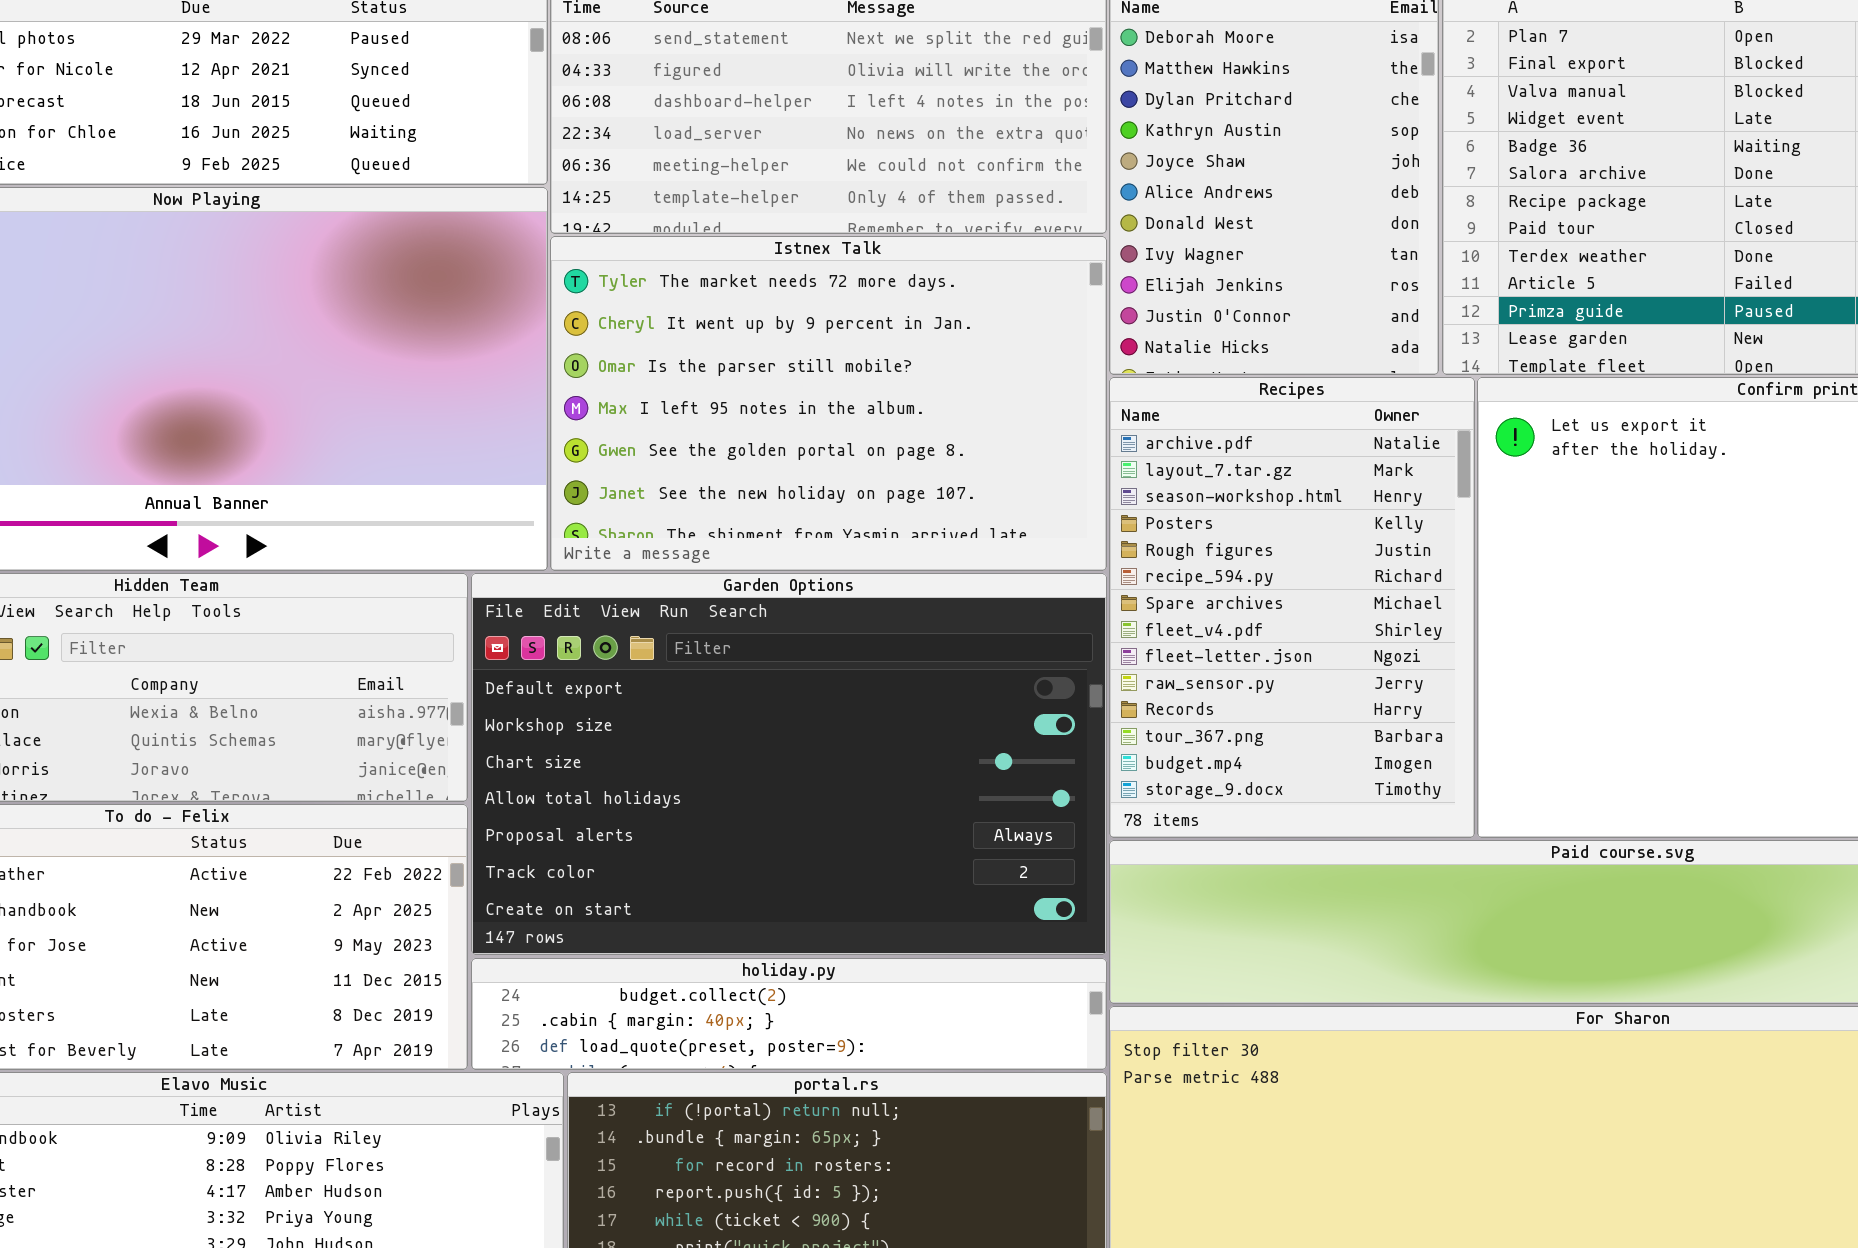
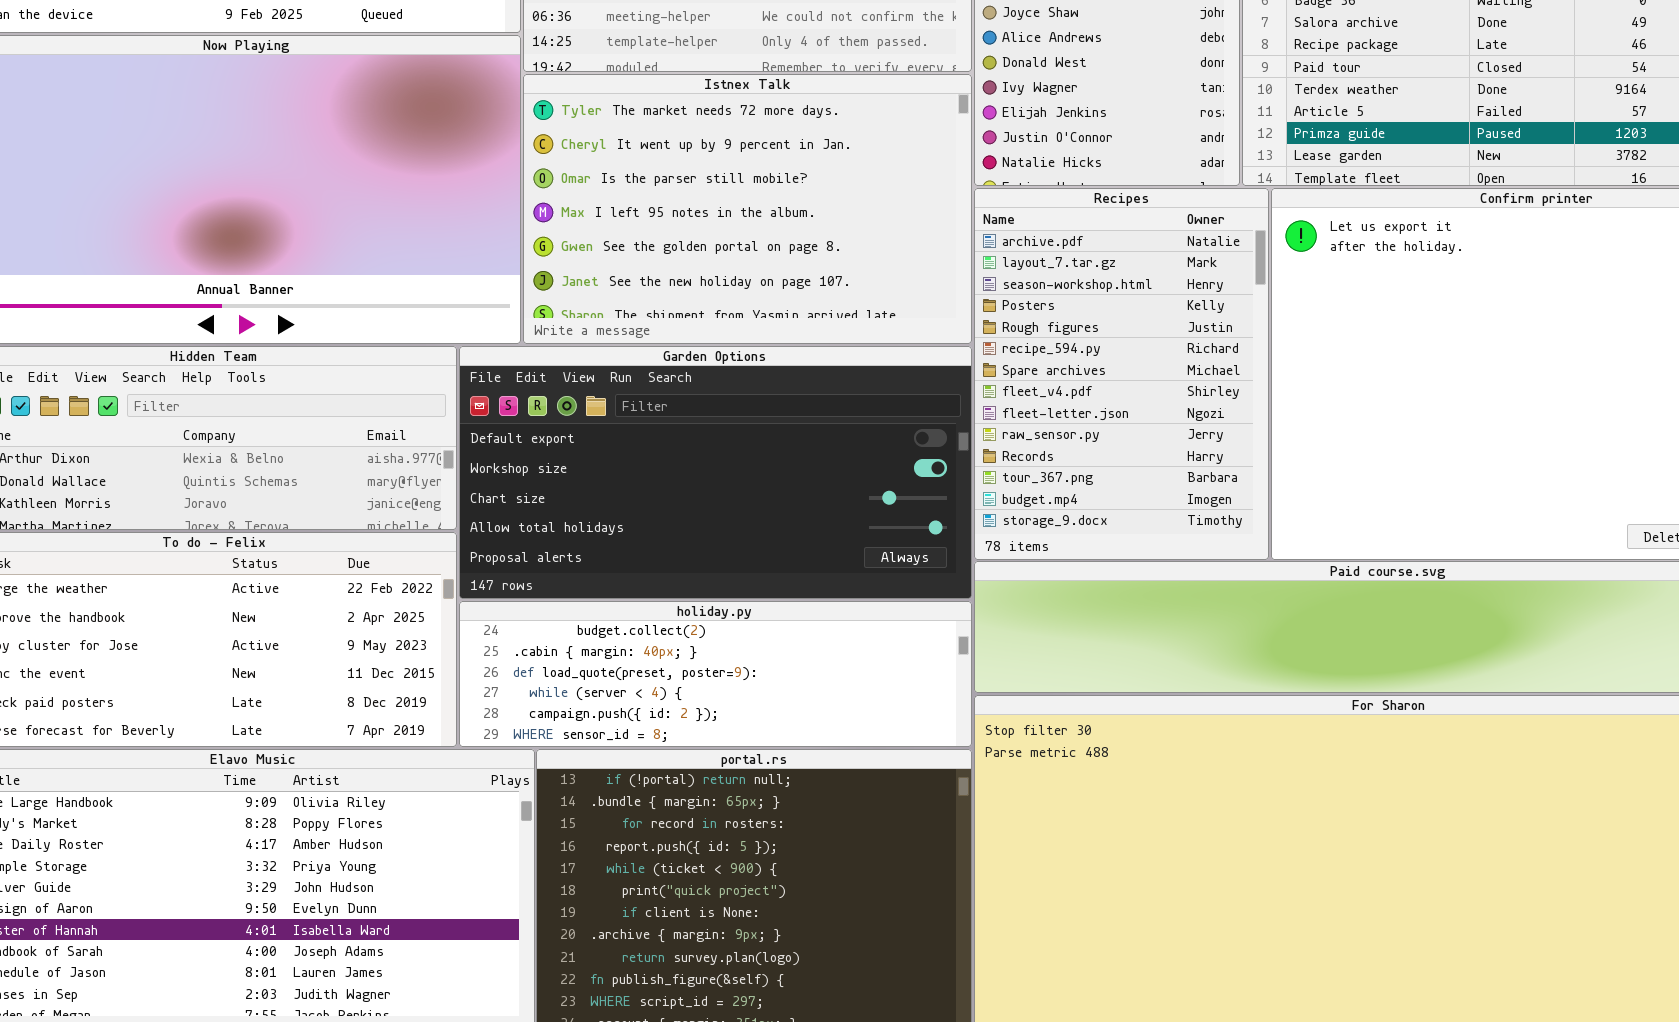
Garden Options: [471,573,1107,955] -> [459,346,972,599], resized
holiday.py: [471,958,1107,1070] -> [459,601,972,747], resized

